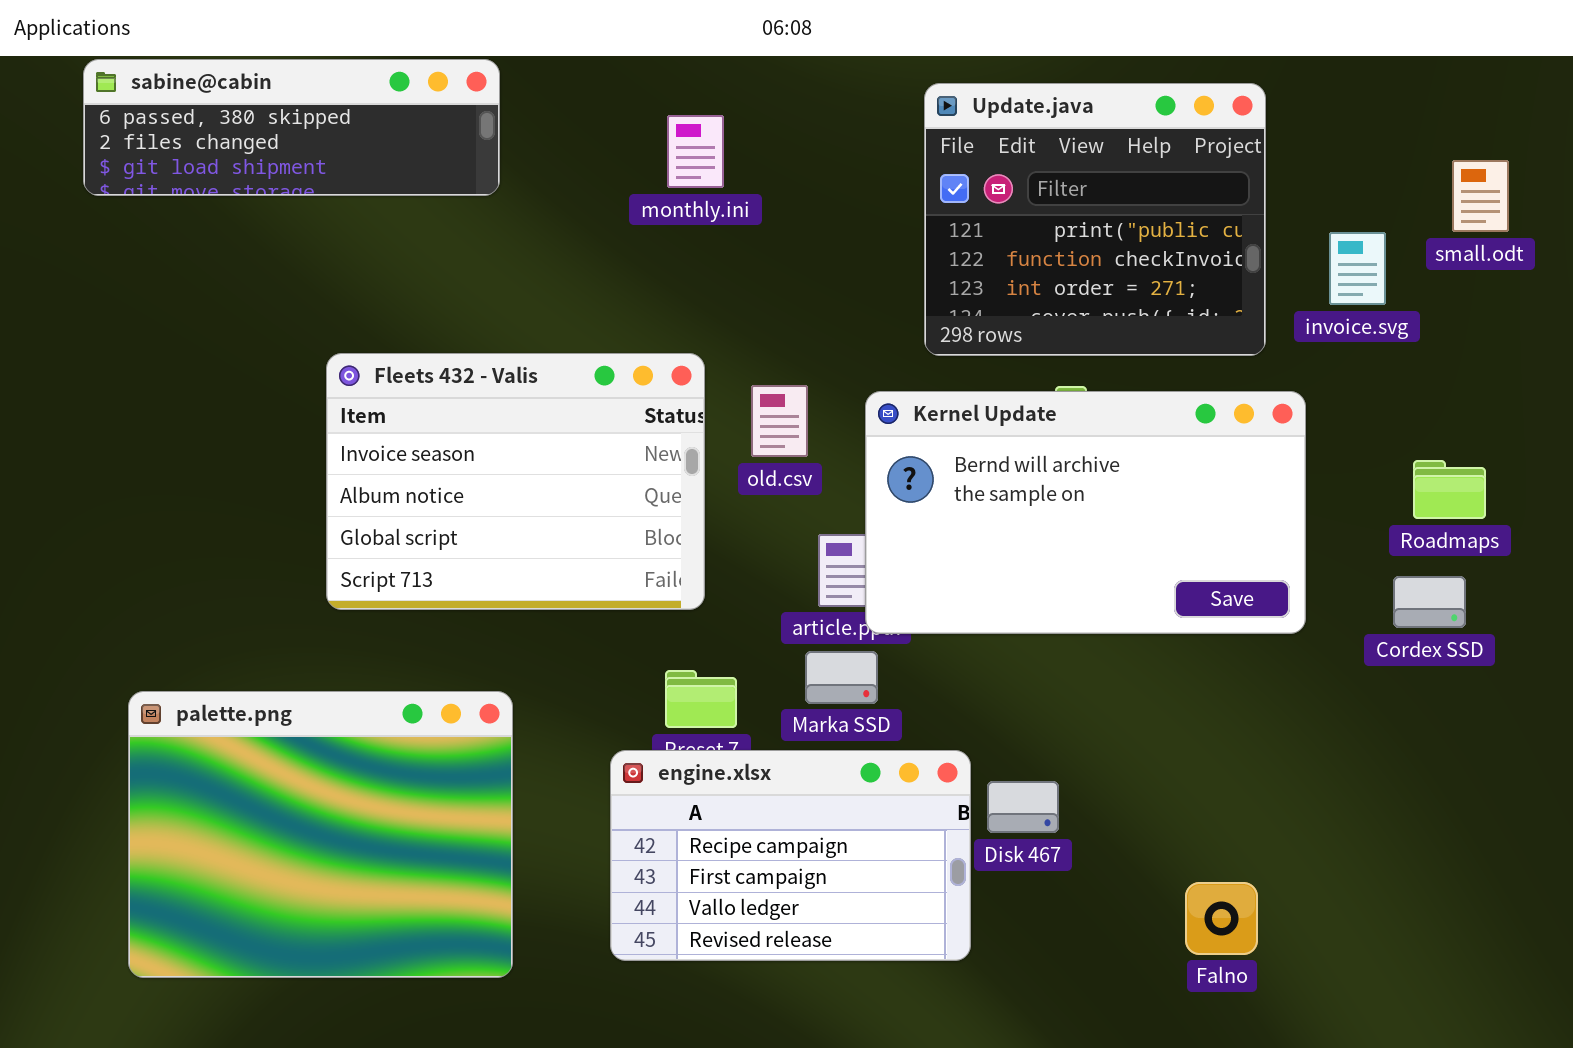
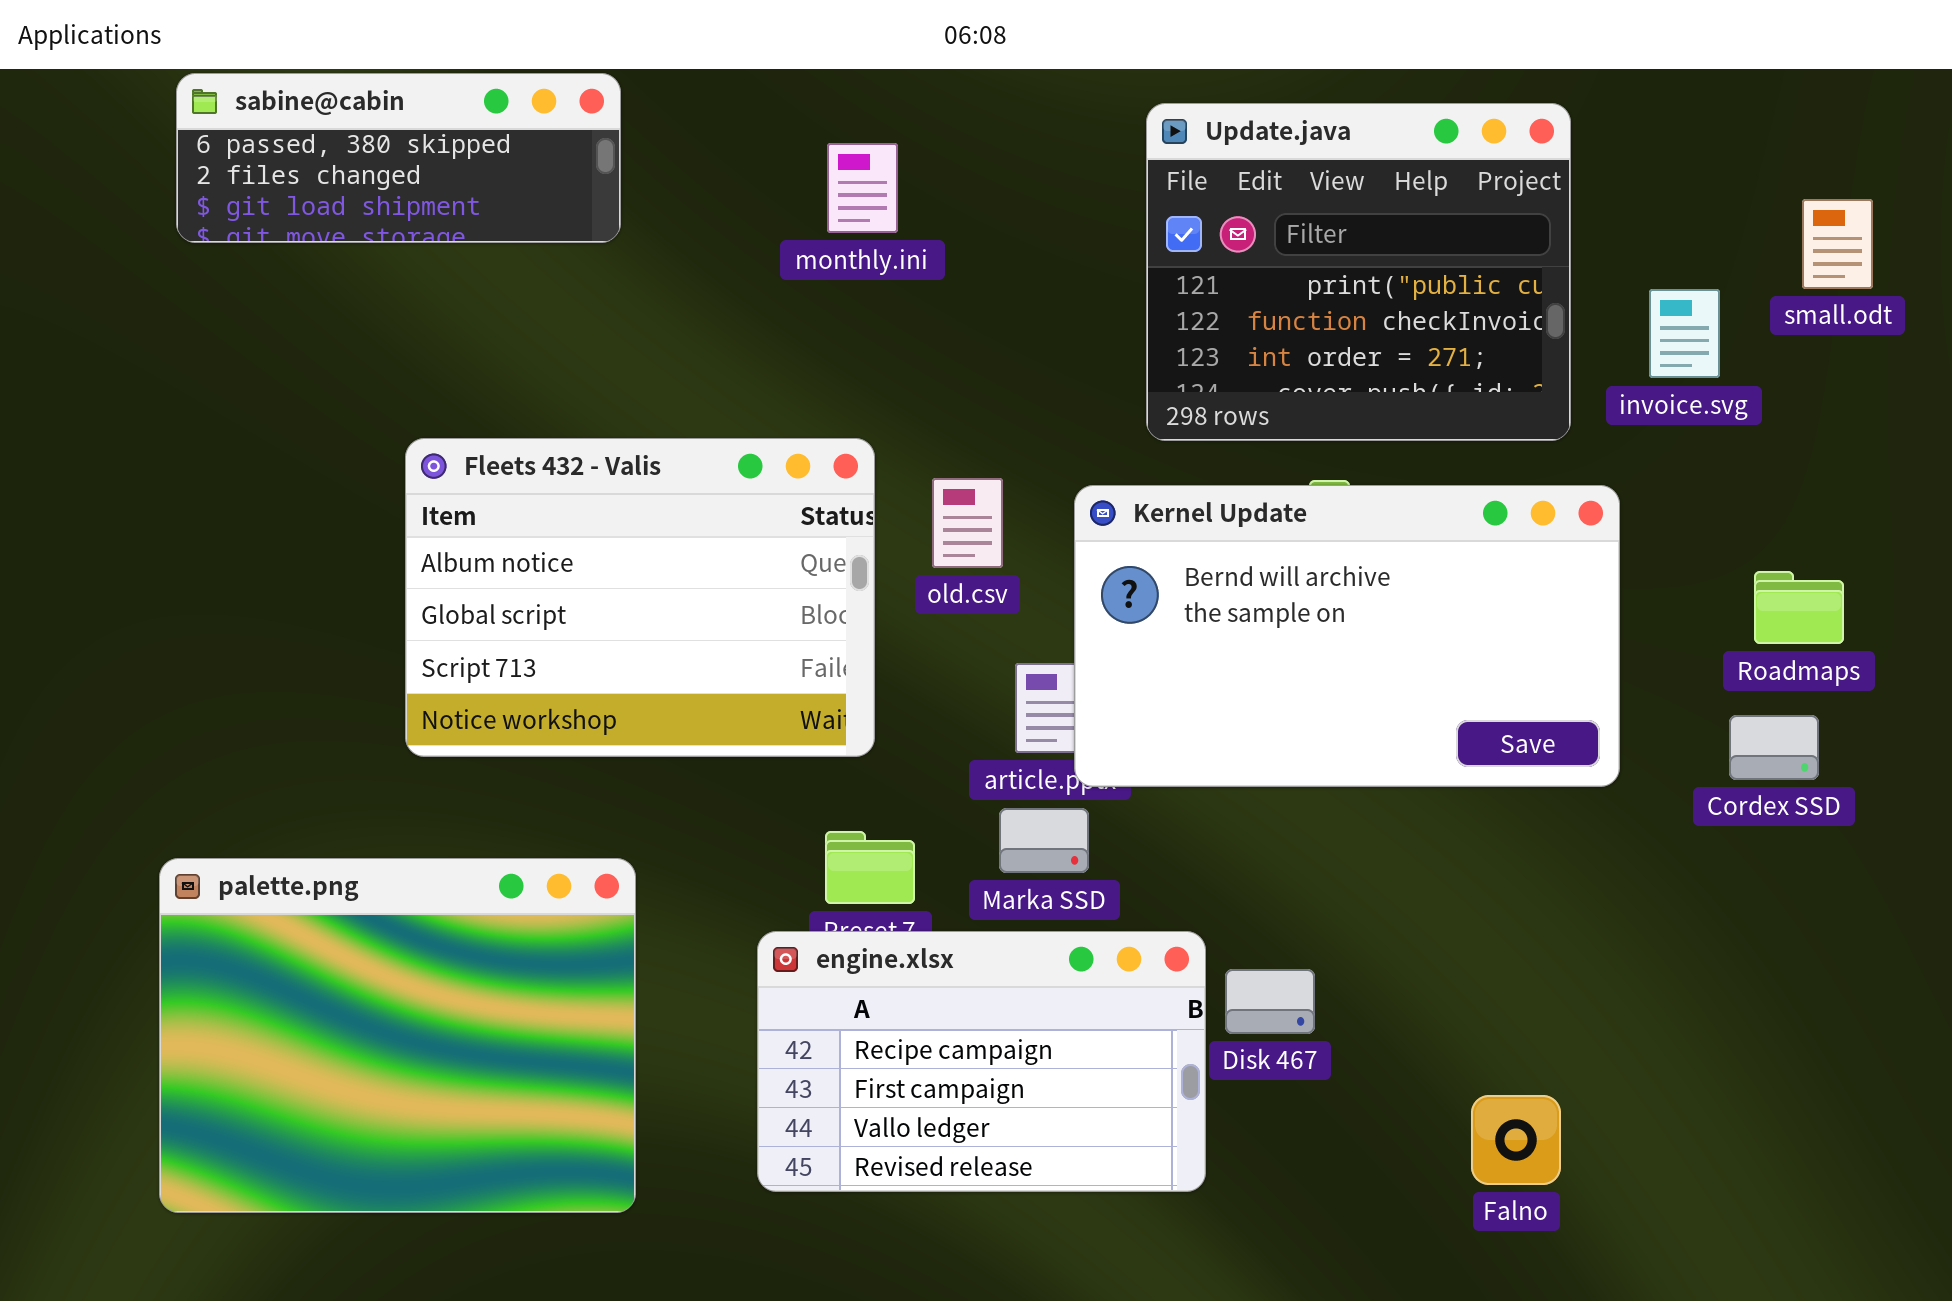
sabine@cabin: [83,59,500,196] -> [176,73,621,243], resized
Fleets 432 - Valis: [326,353,705,610] -> [405,438,875,757], scrolled down 1 row

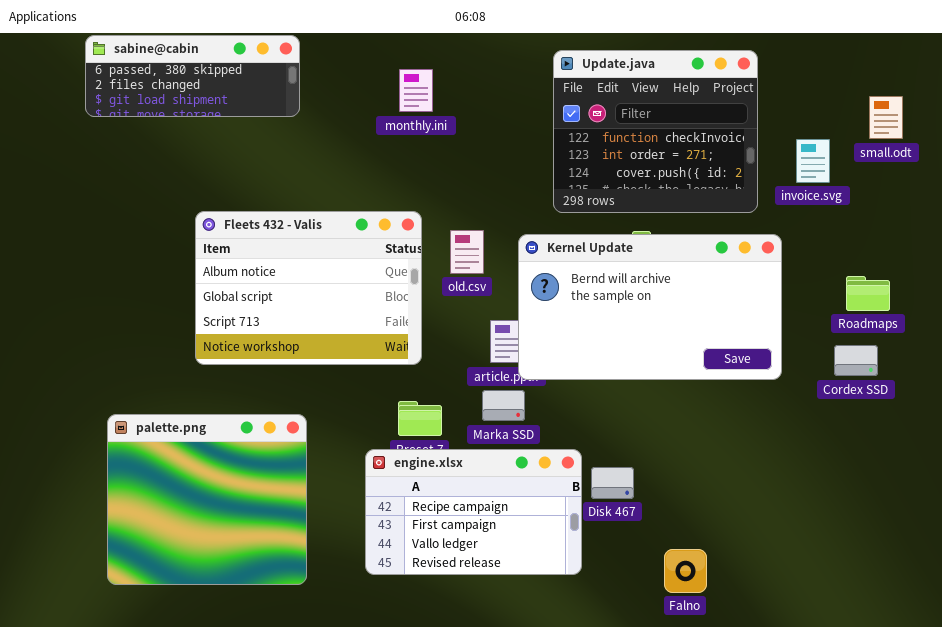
Update.java: [1146,103,1571,441] -> [553,50,758,213], scrolled down 1 row
palette.png: [159,858,636,1213] -> [107,414,307,585], resized
Falno: [1471,1095,1561,1185] -> [664,549,707,593], moved

